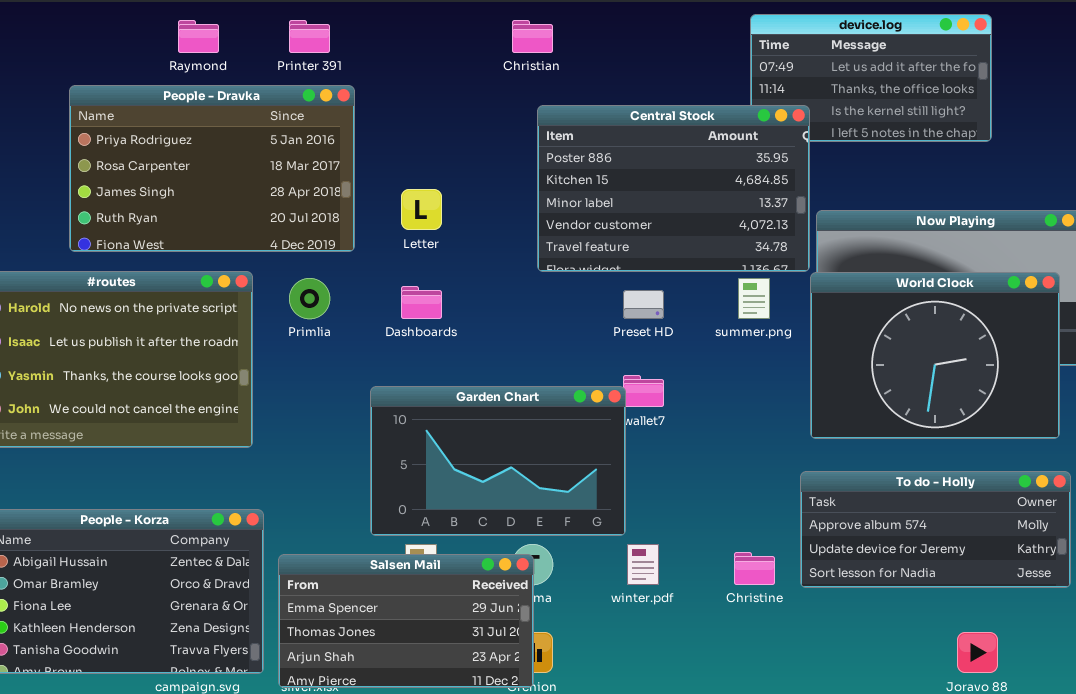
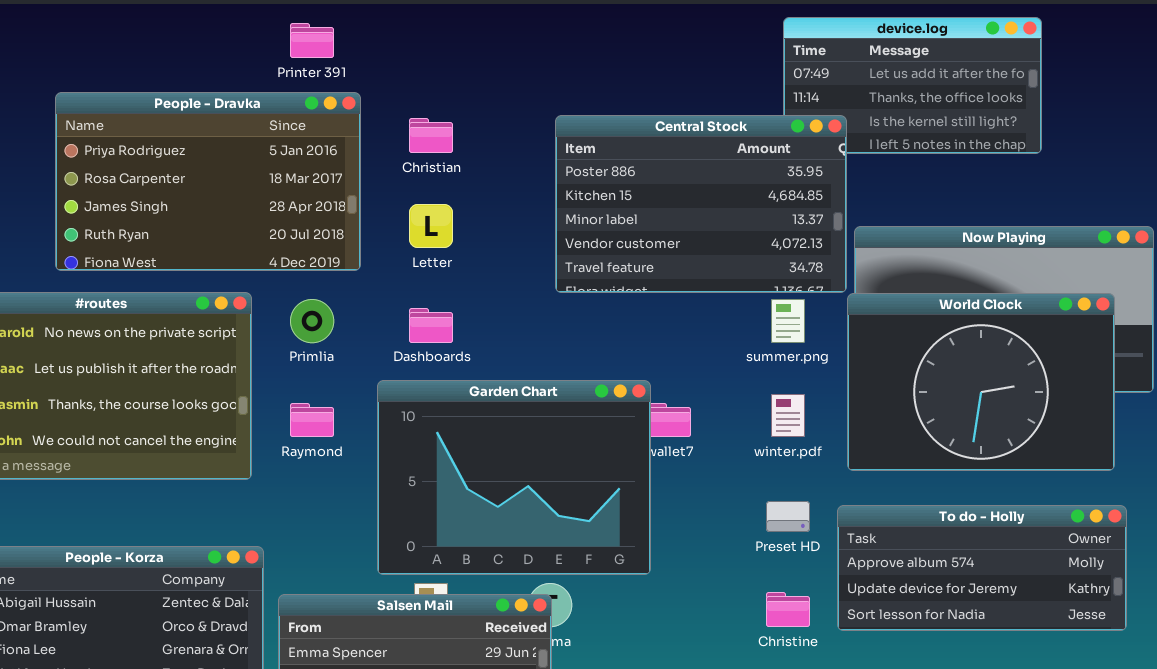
Raymond: [178,20,219,53] -> [290,403,334,437], moved
Christian: [512,20,553,53] -> [409,118,453,153], moved
Preset HD: [623,290,664,319] -> [766,501,810,532], moved
Garden Chart: [370,386,626,536] -> [377,380,651,575], resized
winter.pdf: [627,544,659,585] -> [771,394,805,437], moved

